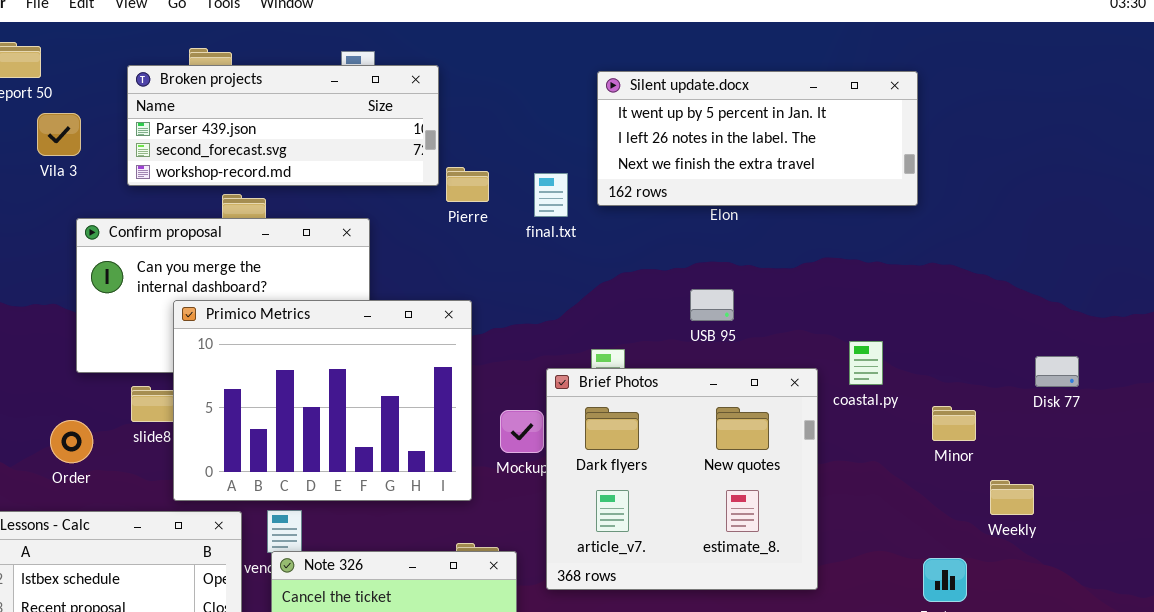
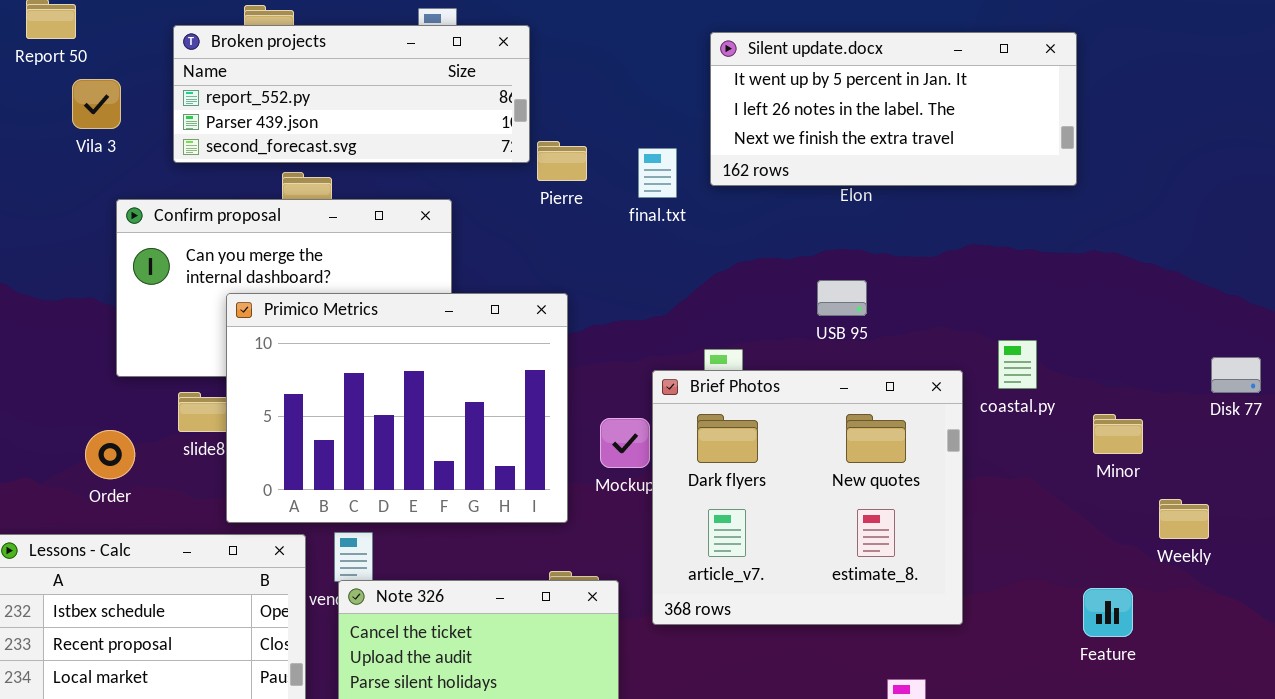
Broken projects: [127,65,439,186] -> [173,25,530,163], scrolled up 1 row

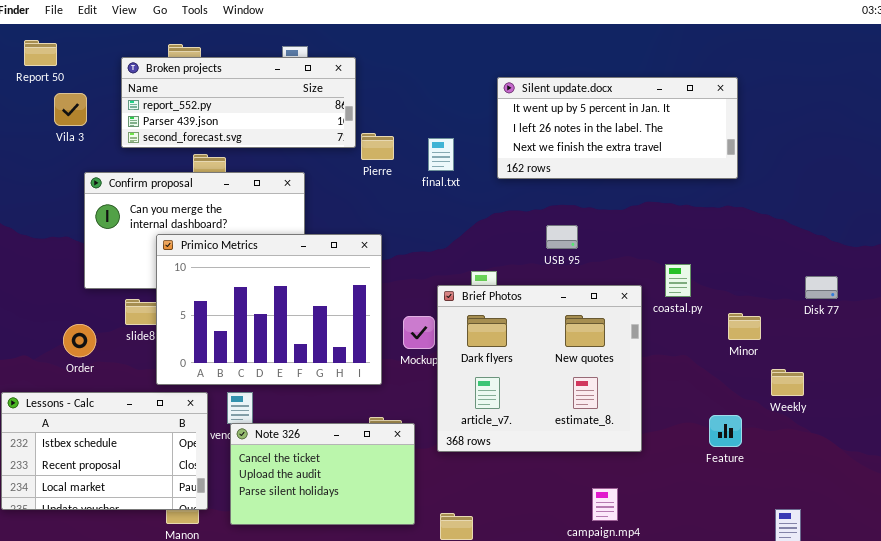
Silent update.docx: [710,32,1077,186] -> [497,77,738,179], moved
Feature: [1083,588,1133,637] -> [709,415,742,447], moved

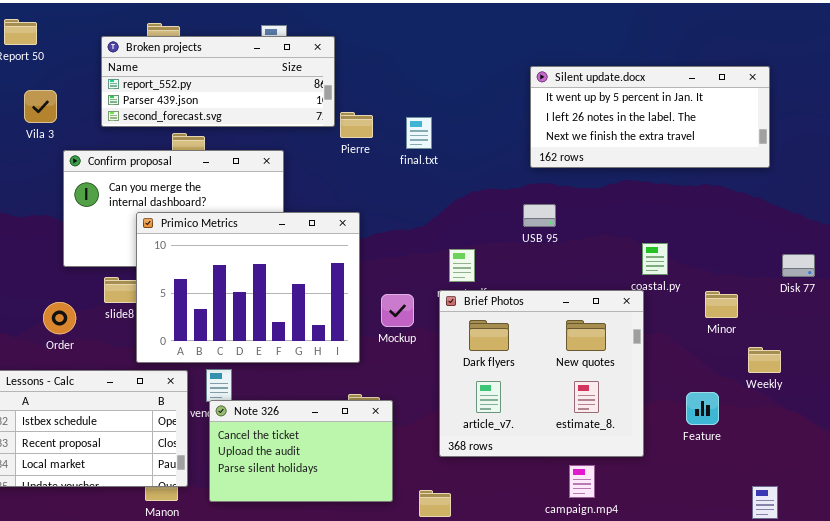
Silent update.docx: [497,77,738,179] -> [530,66,770,168], moved
Vila 3: [54,93,87,126] -> [24,90,57,123], moved
Brief Photos: [437,285,642,452] -> [439,290,644,457], moved

